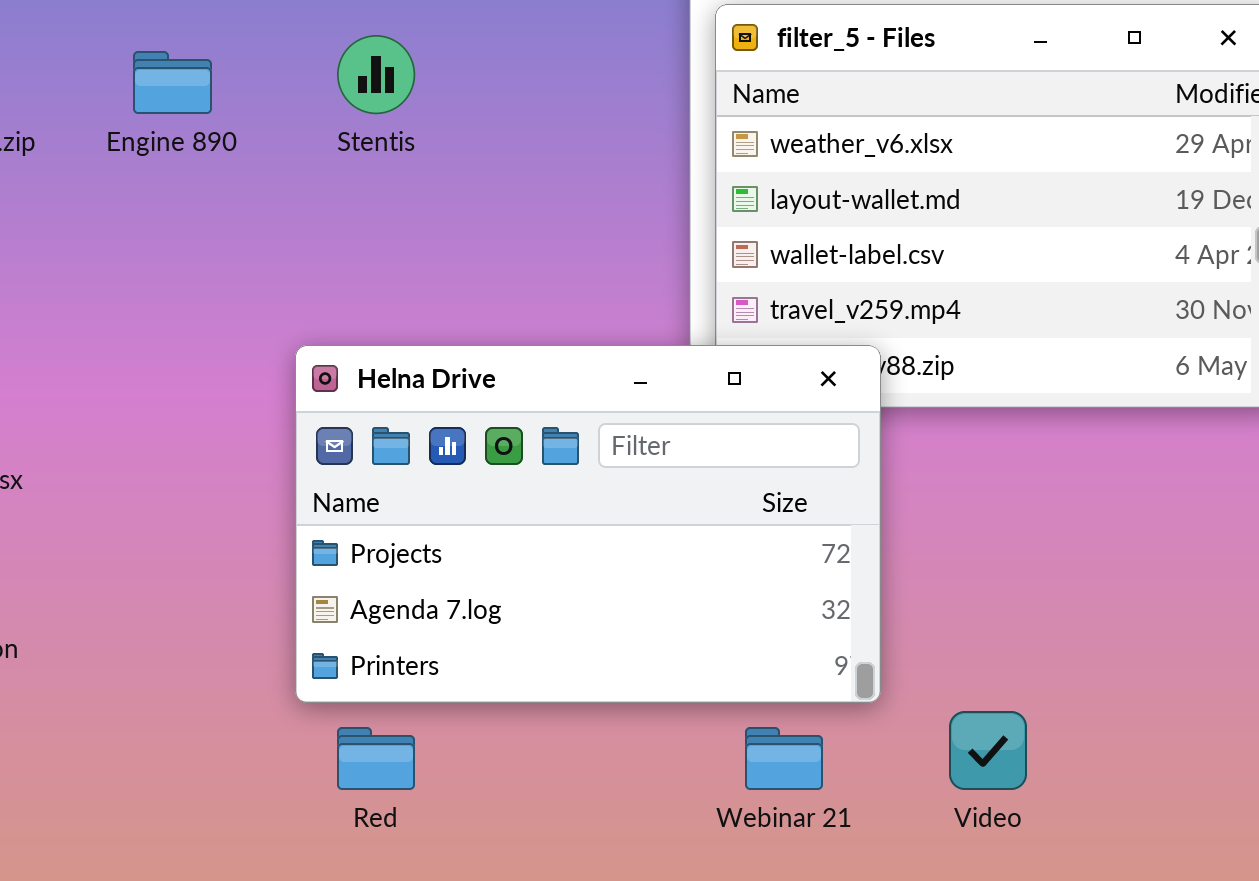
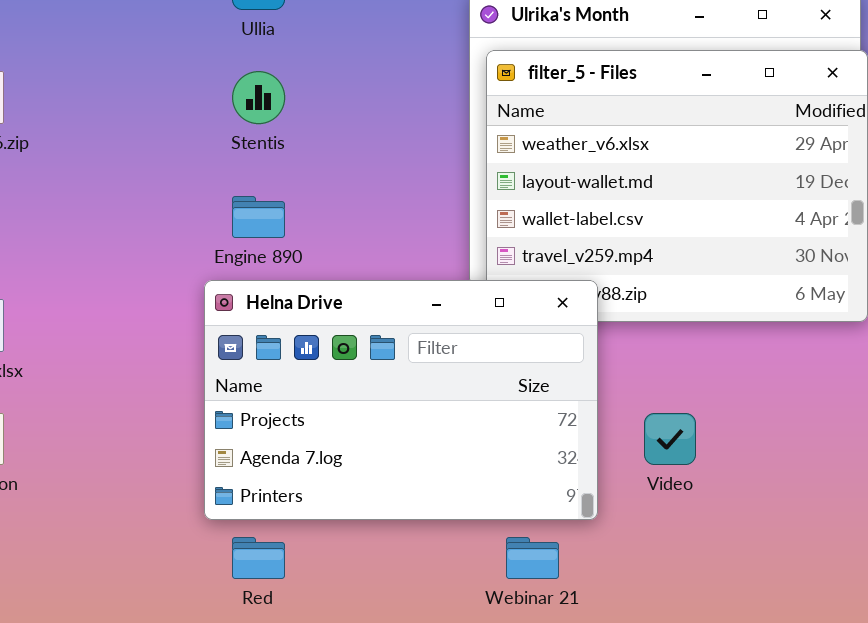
Engine 890: [133,51,212,114] -> [232,196,285,238], moved
Video: [949,711,1027,790] -> [644,413,696,465], moved

